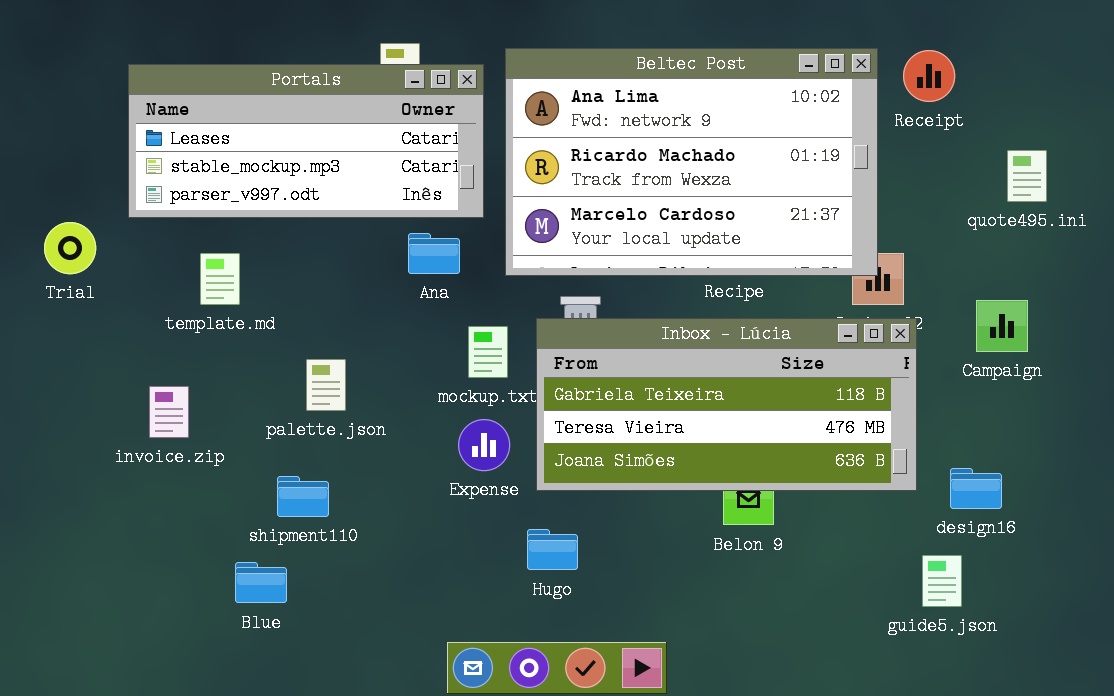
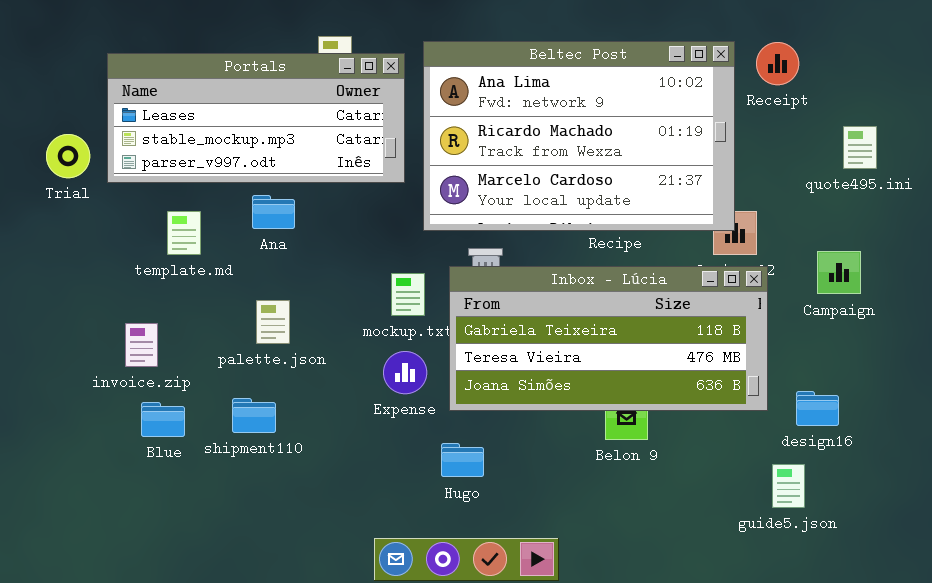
Trial: [44,222,96,274] -> [46,134,90,178], moved
Ana: [408,233,460,274] -> [252,195,295,229], moved
Blue: [235,562,287,603] -> [141,402,185,437], moved

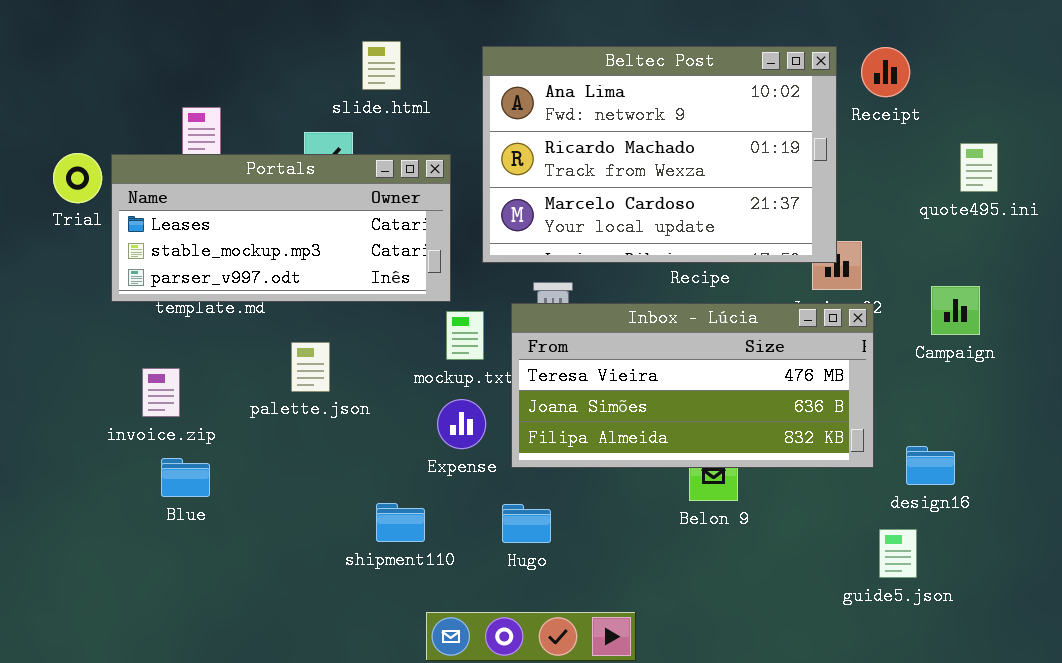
Portals: [107,53,405,183] -> [111,154,451,302], moved
Inbox - Lúcia: [449,266,768,411] -> [511,303,874,468], scrolled down 1 row
shipment110: [232,398,276,433] -> [376,503,425,542], moved

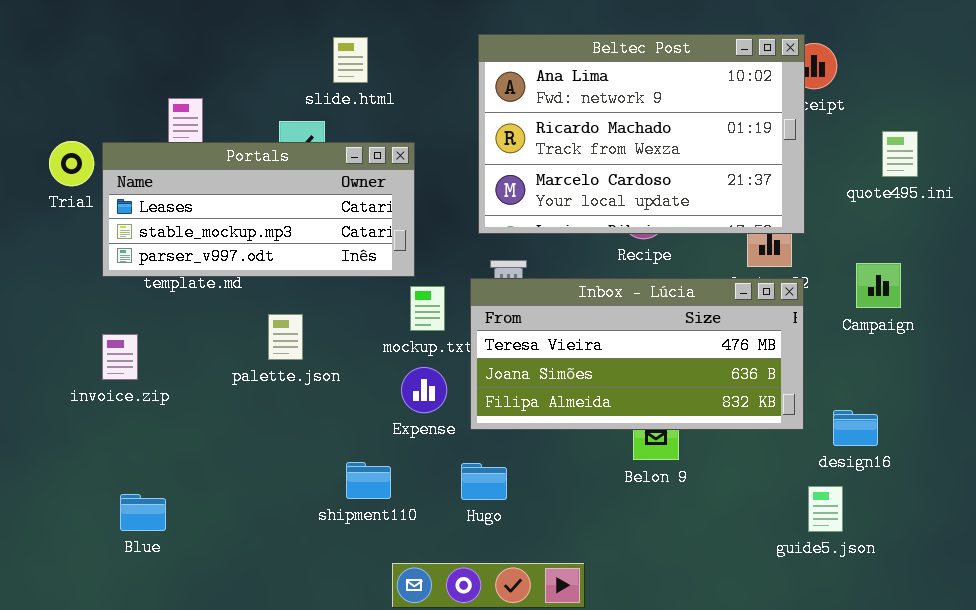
Beltec Post: [482,46,837,263] -> [478,34,805,234], moved
invoice.zip: [142,368,180,417] -> [102,334,138,380], moved
Blue: [161,458,210,497] -> [120,494,166,531], moved

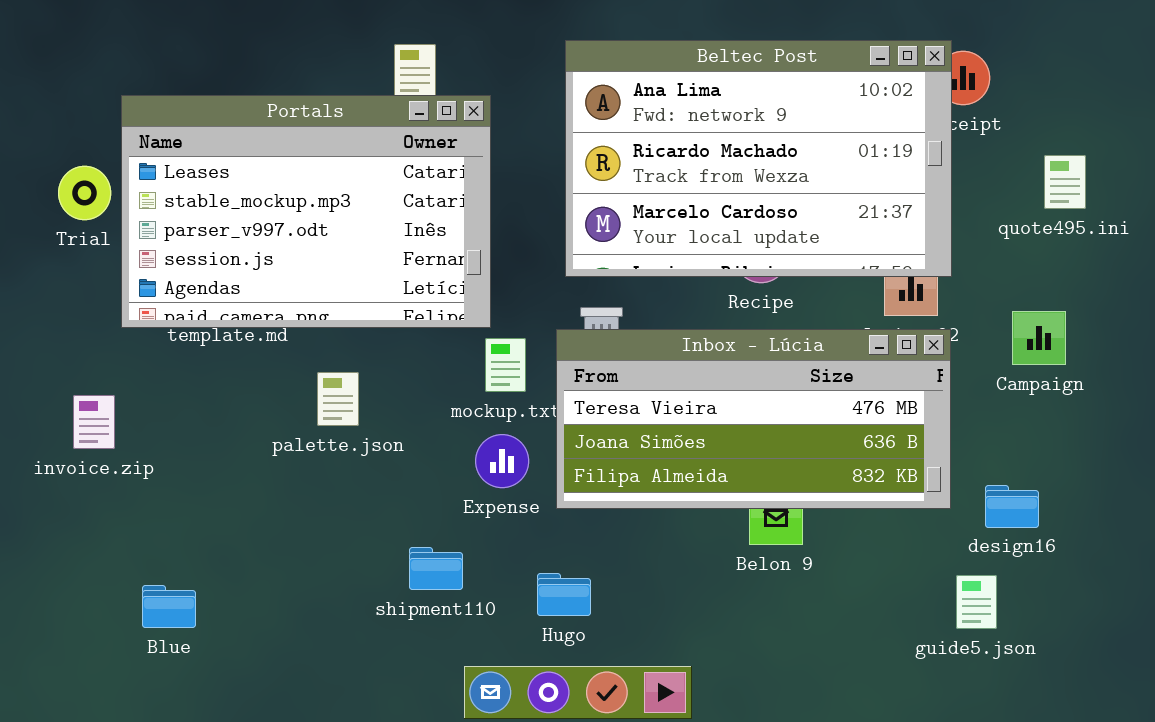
Portals: [102,142,415,277] -> [121,95,491,328], resized
invoice.zip: [102,334,138,380] -> [73,395,115,449], moved
Hugo: [461,463,507,500] -> [537,573,591,616], moved

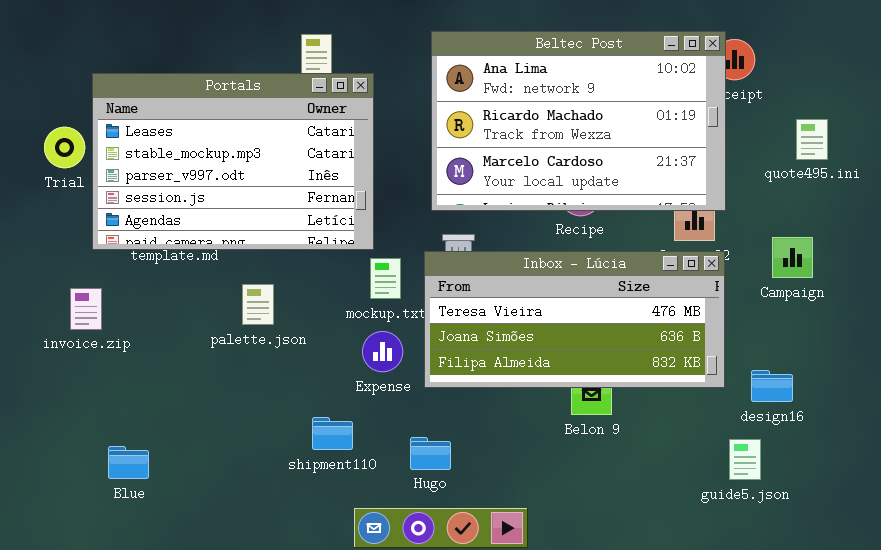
invoice.zip: [73,395,115,449] -> [70,288,102,330], moved

